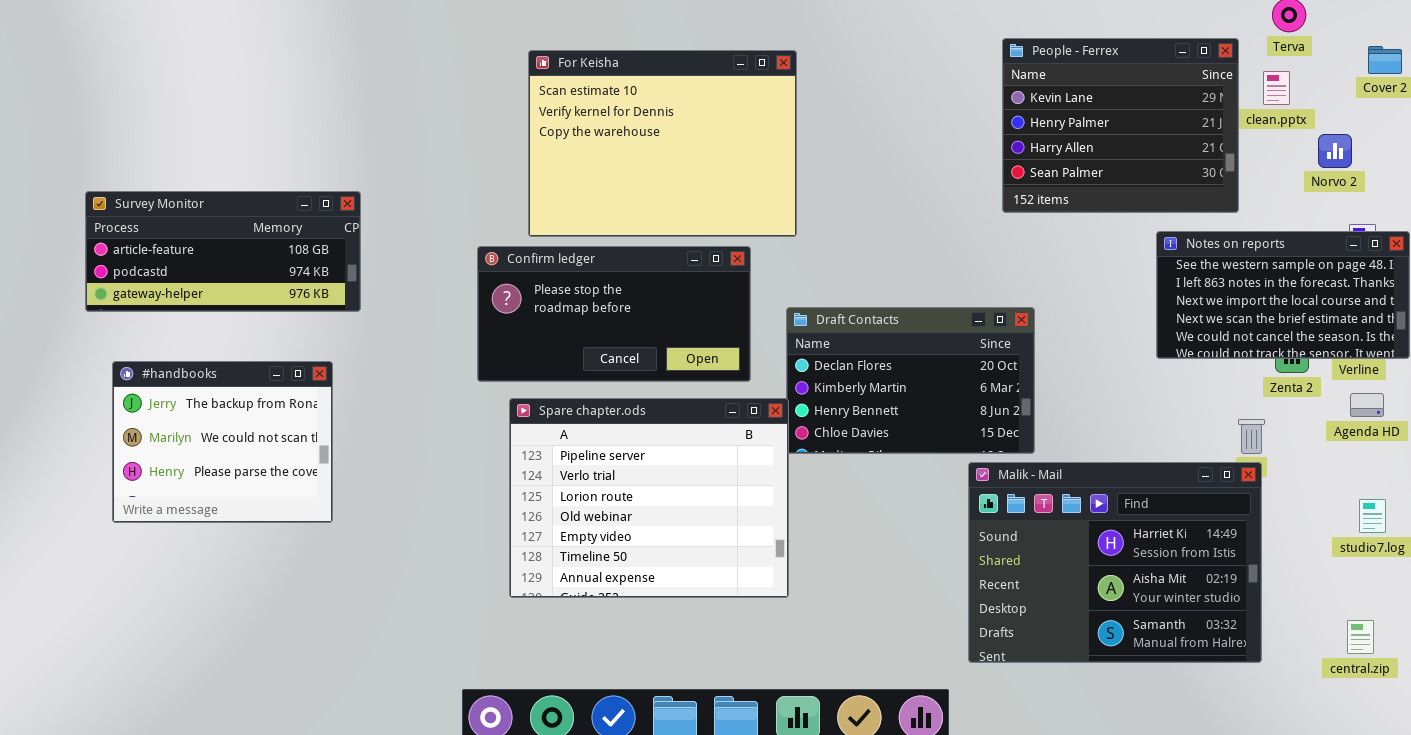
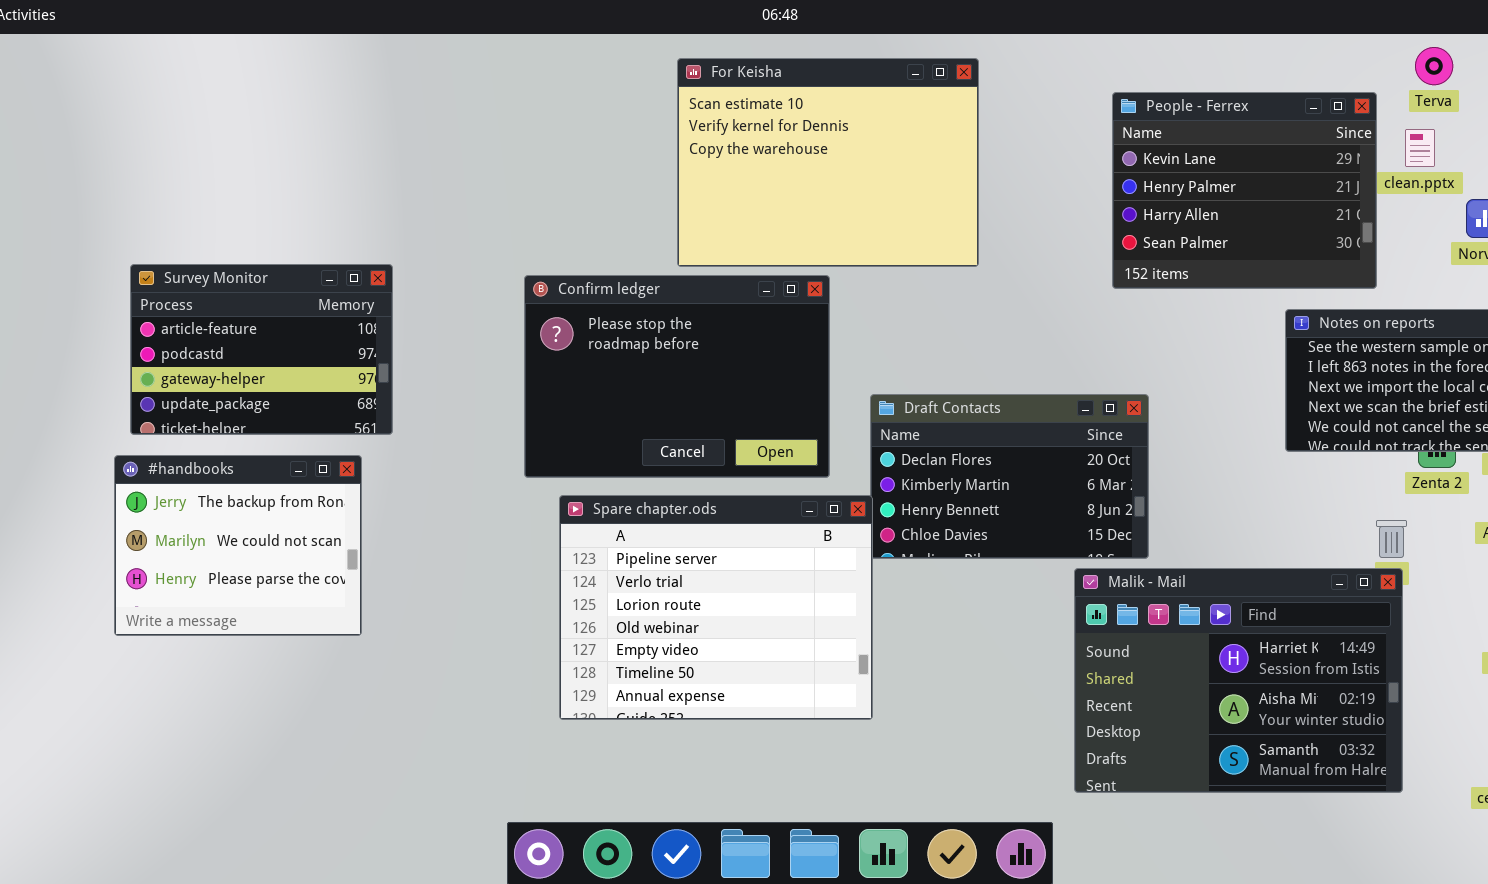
For Keisha: [528,50,797,237] -> [677,58,979,267], moved
Survey Monitor: [85,191,361,312] -> [130,264,393,435], resized
Confirm ledger: [477,246,751,382] -> [524,275,830,478], resized

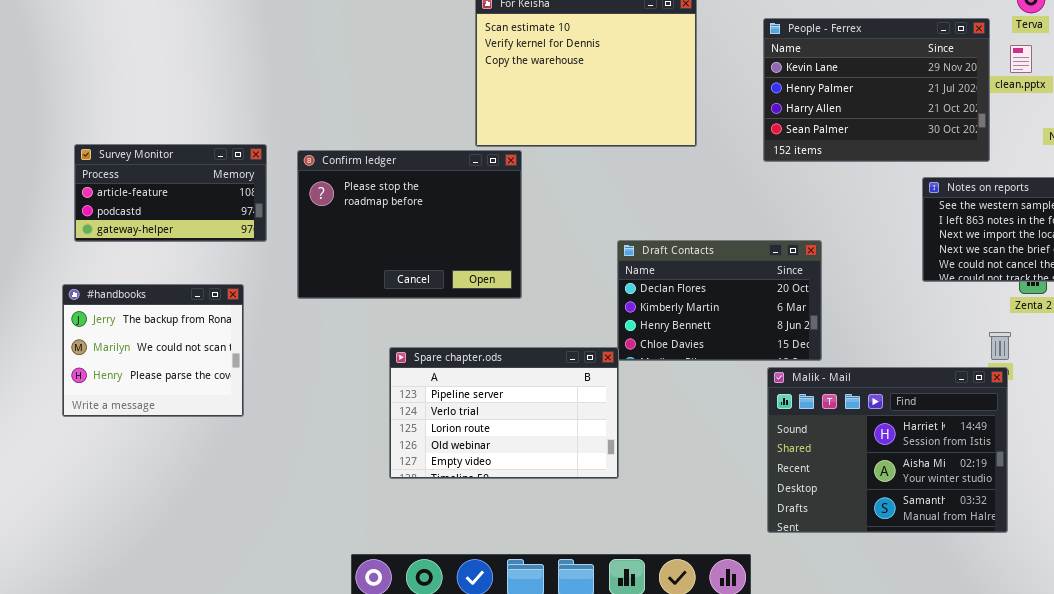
People - Ferrex: [1112,92,1377,289] -> [763,18,990,162], resized
Survey Monitor: [130,264,393,435] -> [74,144,267,242], resized
Confirm ledger: [524,275,830,478] -> [297,150,522,299], moved
Spare chapter.ods: [559,495,873,720] -> [389,347,619,479], resized

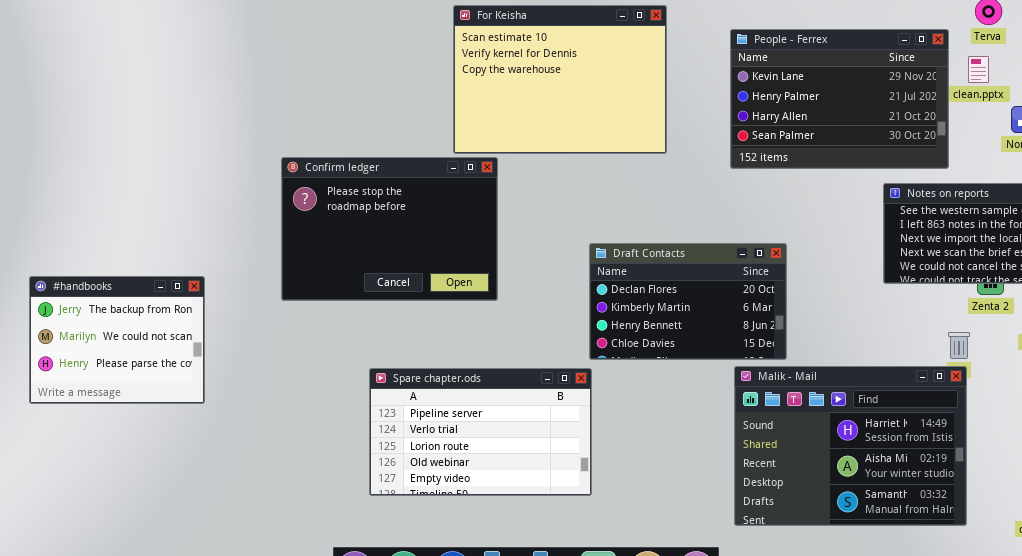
Survey Monitor: [74,144,267,242] -> none, closed
#handbooks: [62,284,244,417] -> [29,276,205,404], moved
Spare chapter.ods: [389,347,619,479] -> [369,368,592,496], moved

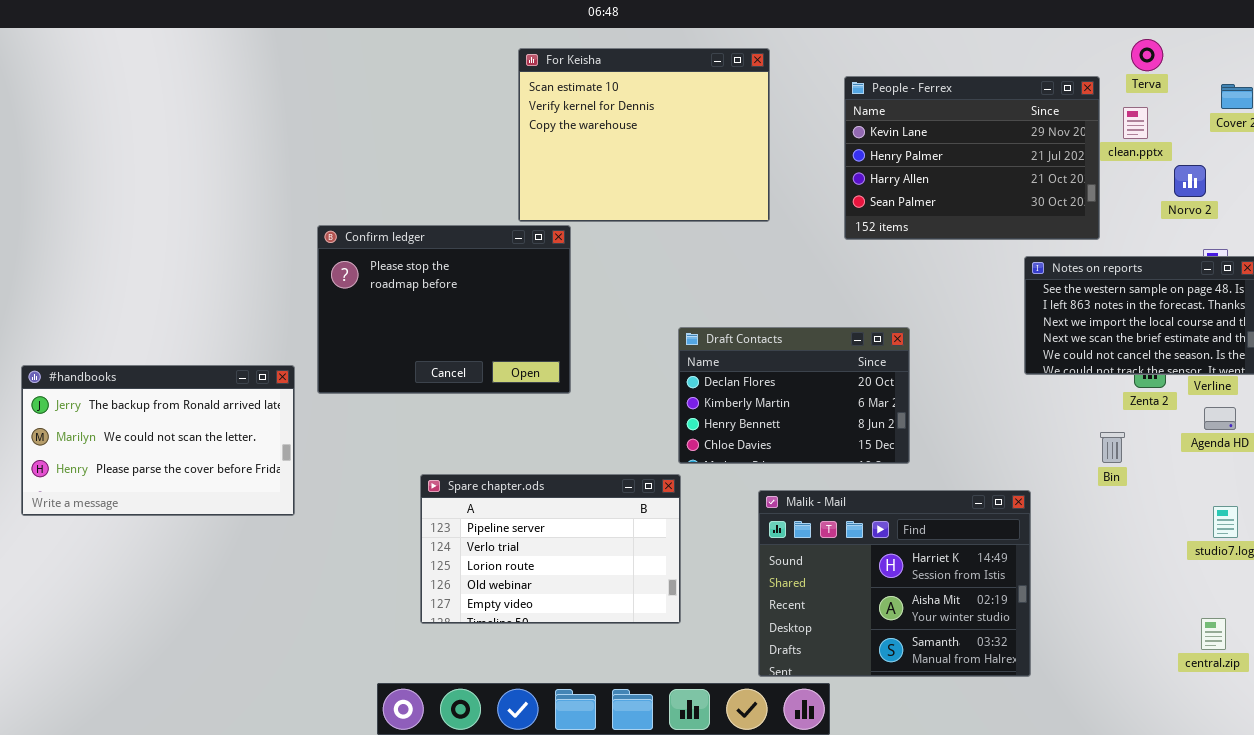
#handbooks: [29,276,205,404] -> [21,365,295,516], resized
Malik - Mail: [734,366,967,526] -> [758,490,1031,677], moved

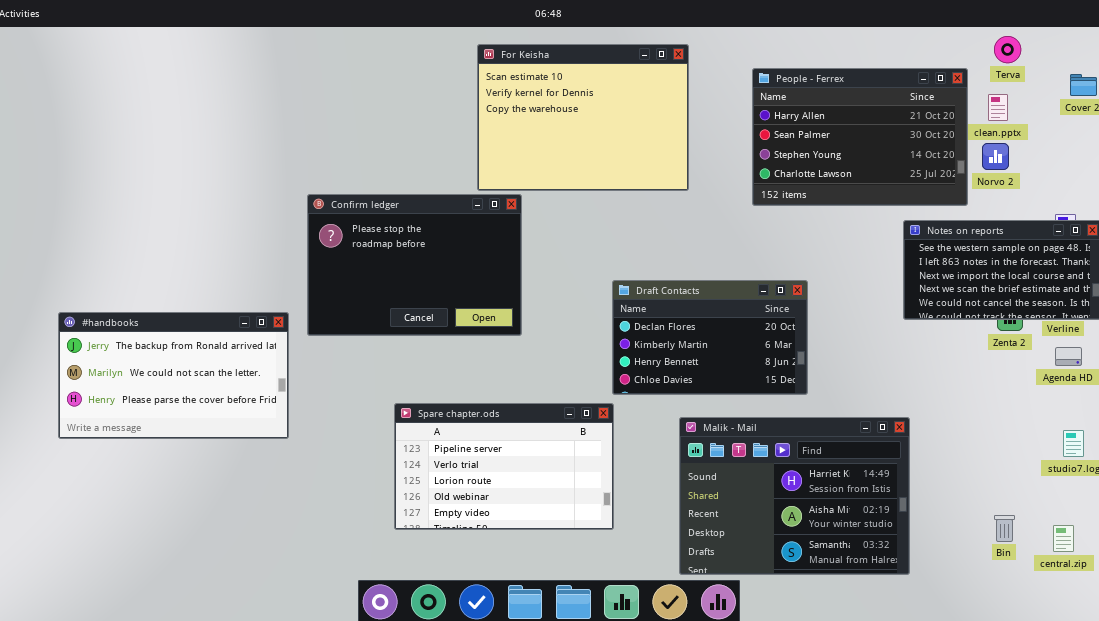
People - Ferrex: [844,76,1100,240] -> [752,68,968,206], scrolled down 2 rows
Norvo 2: [1174,165,1206,197] -> [982,143,1009,170], moved
Bin: [1100,432,1125,463] -> [994,515,1015,542], moved

